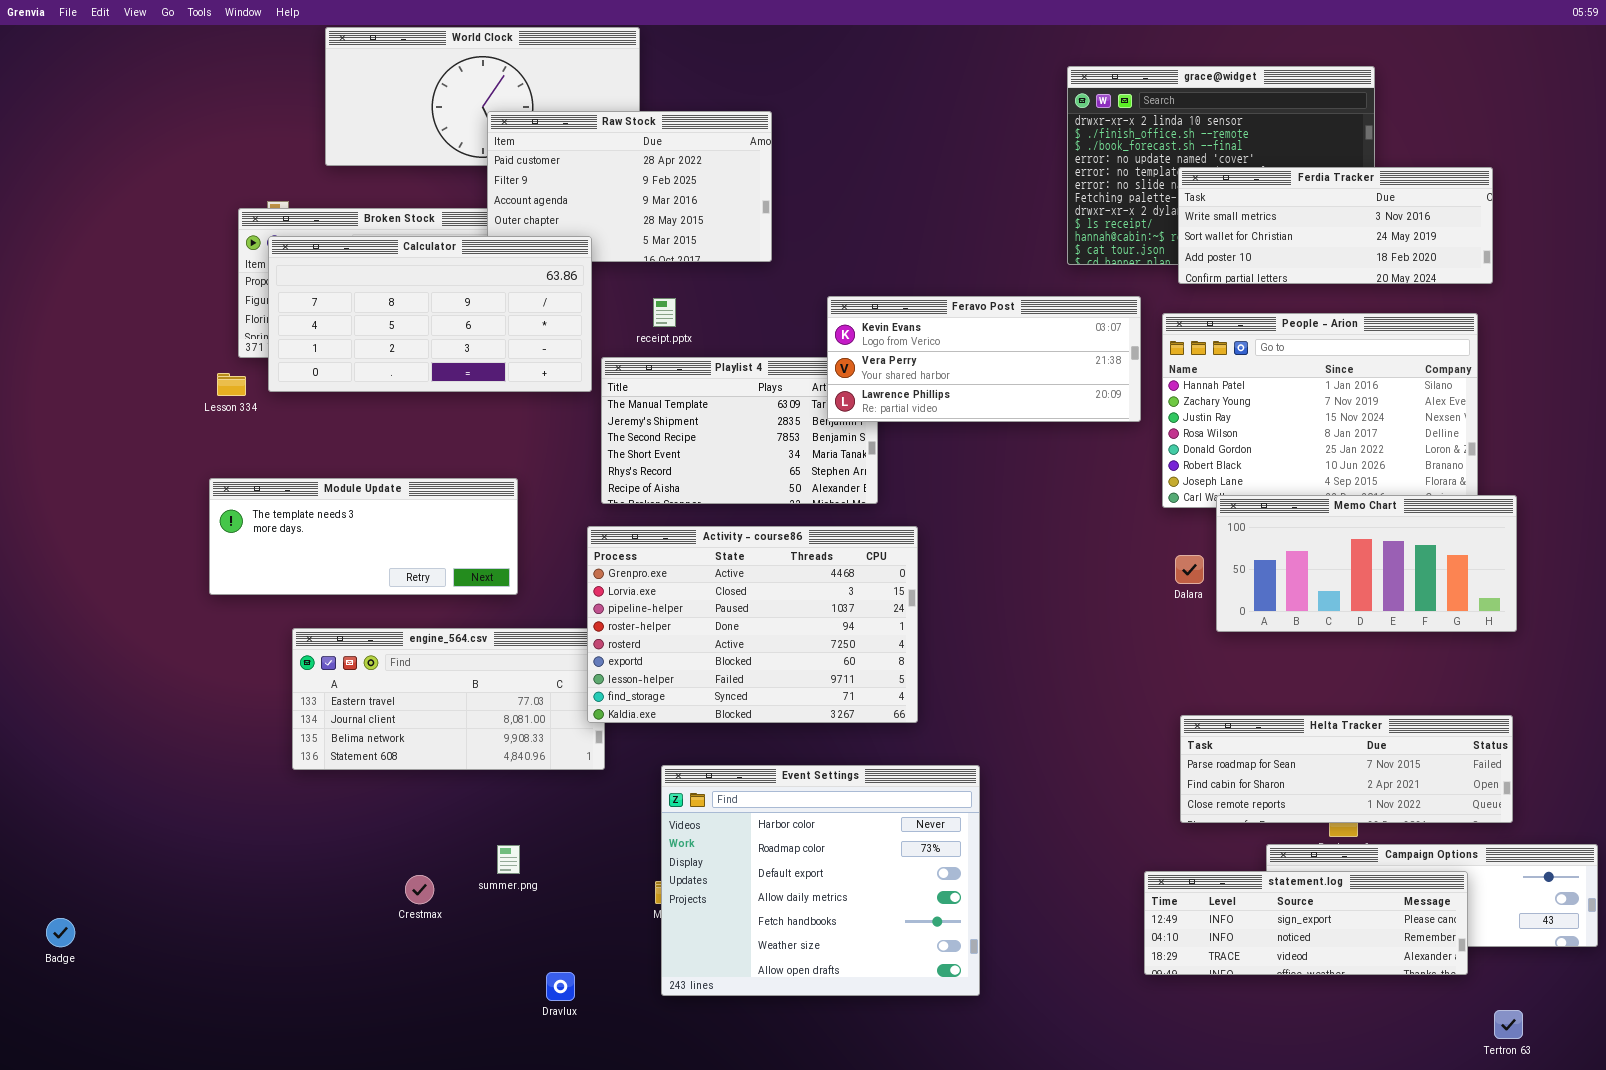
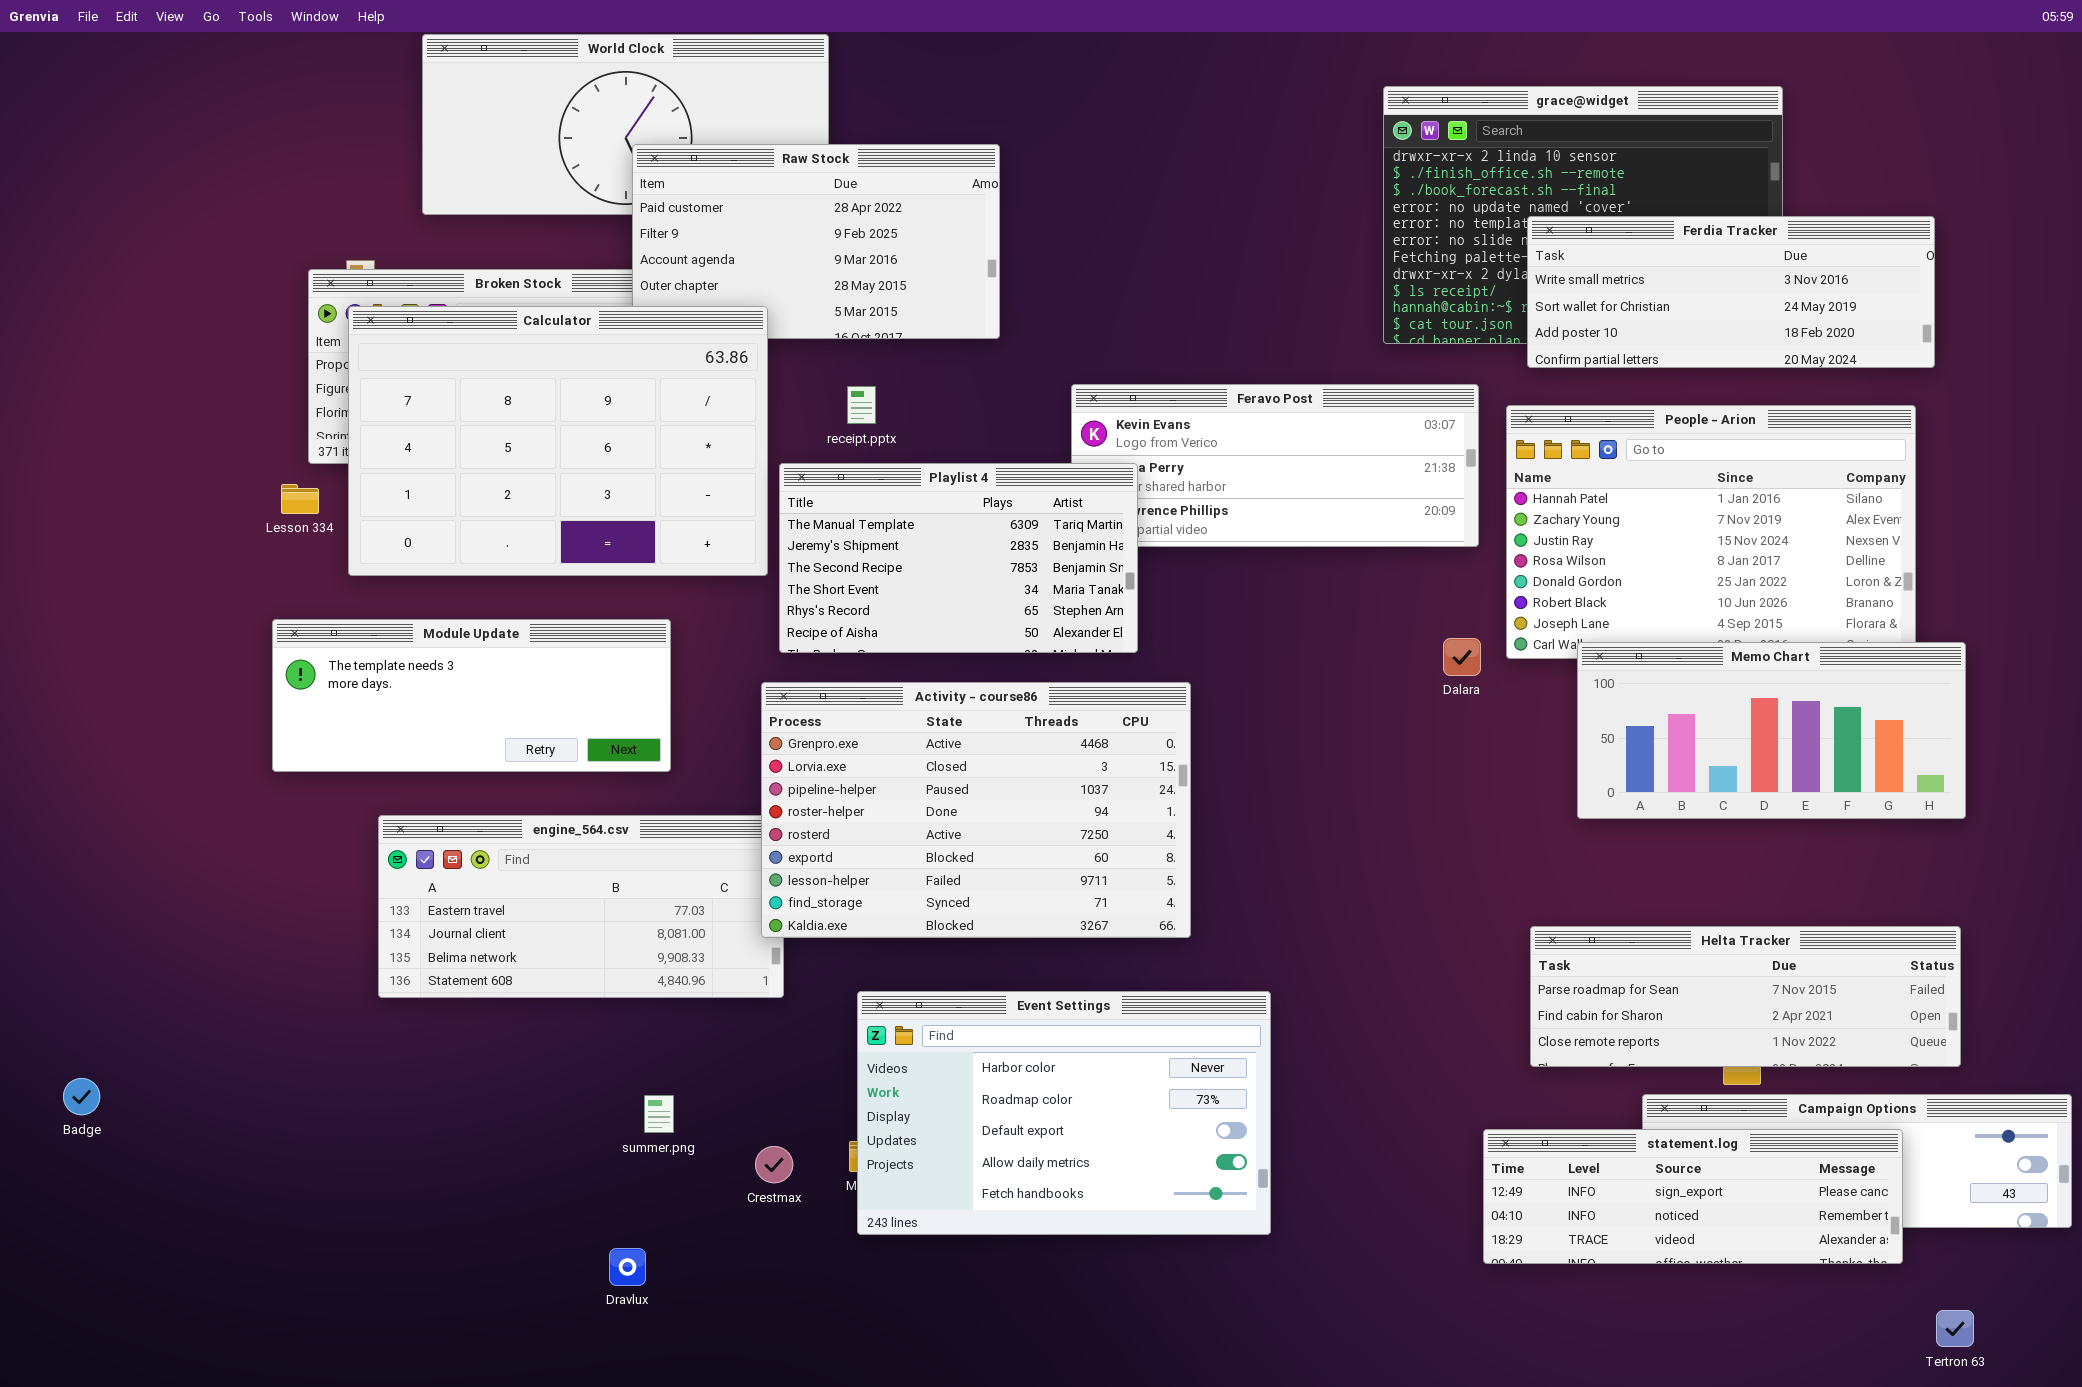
Calculator: [268,236,592,392] -> [348,306,768,576], resized
Playlist 4: [601,357,878,504] -> [779,463,1138,653], raised
Dalara: [1175,555,1204,584] -> [1443,638,1481,676], moved
Event Settings: [661,765,980,996] -> [857,991,1271,1235], resized
Crestmax: [405,875,434,904] -> [755,1146,793,1183], moved
Badge: [46,918,75,947] -> [63,1078,100,1115], moved
Dravlux: [546,972,575,1001] -> [609,1248,646,1286], moved

